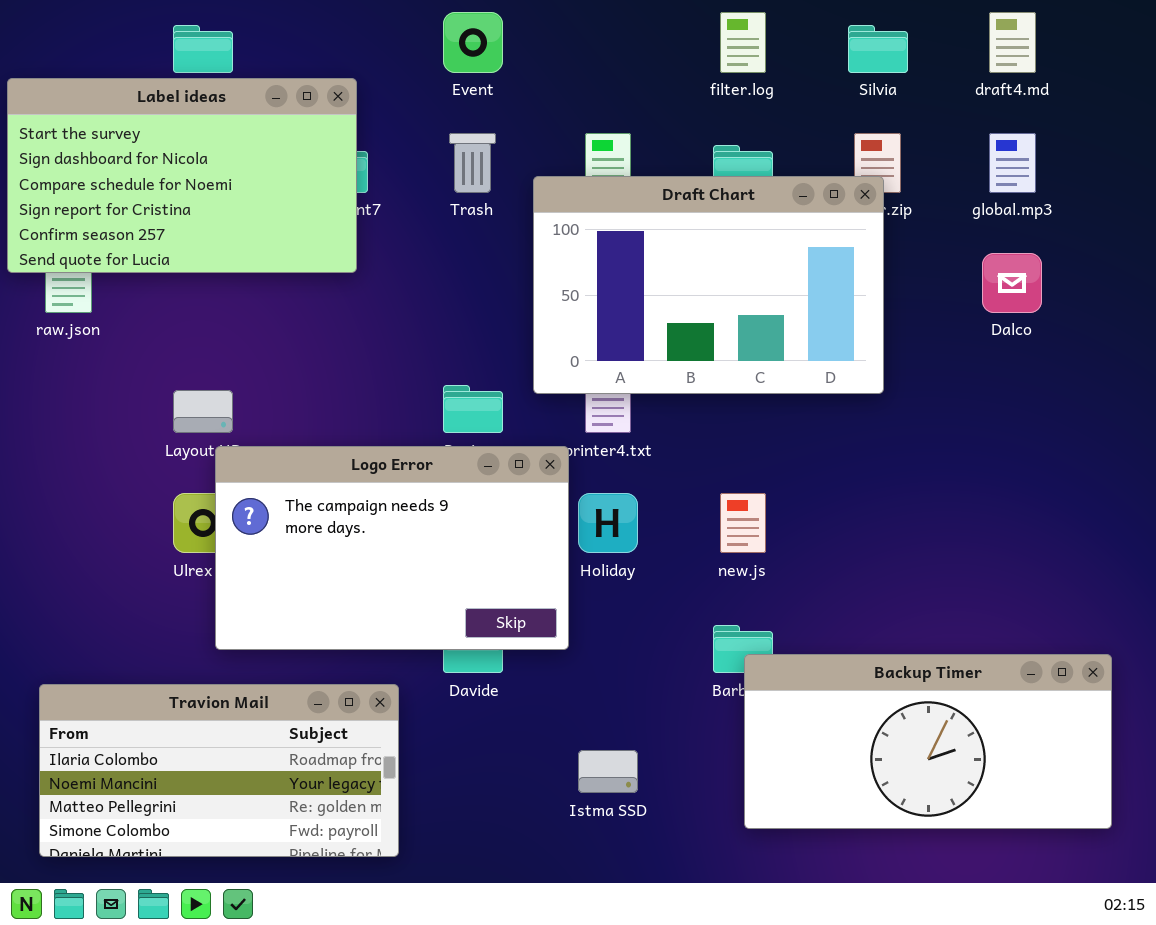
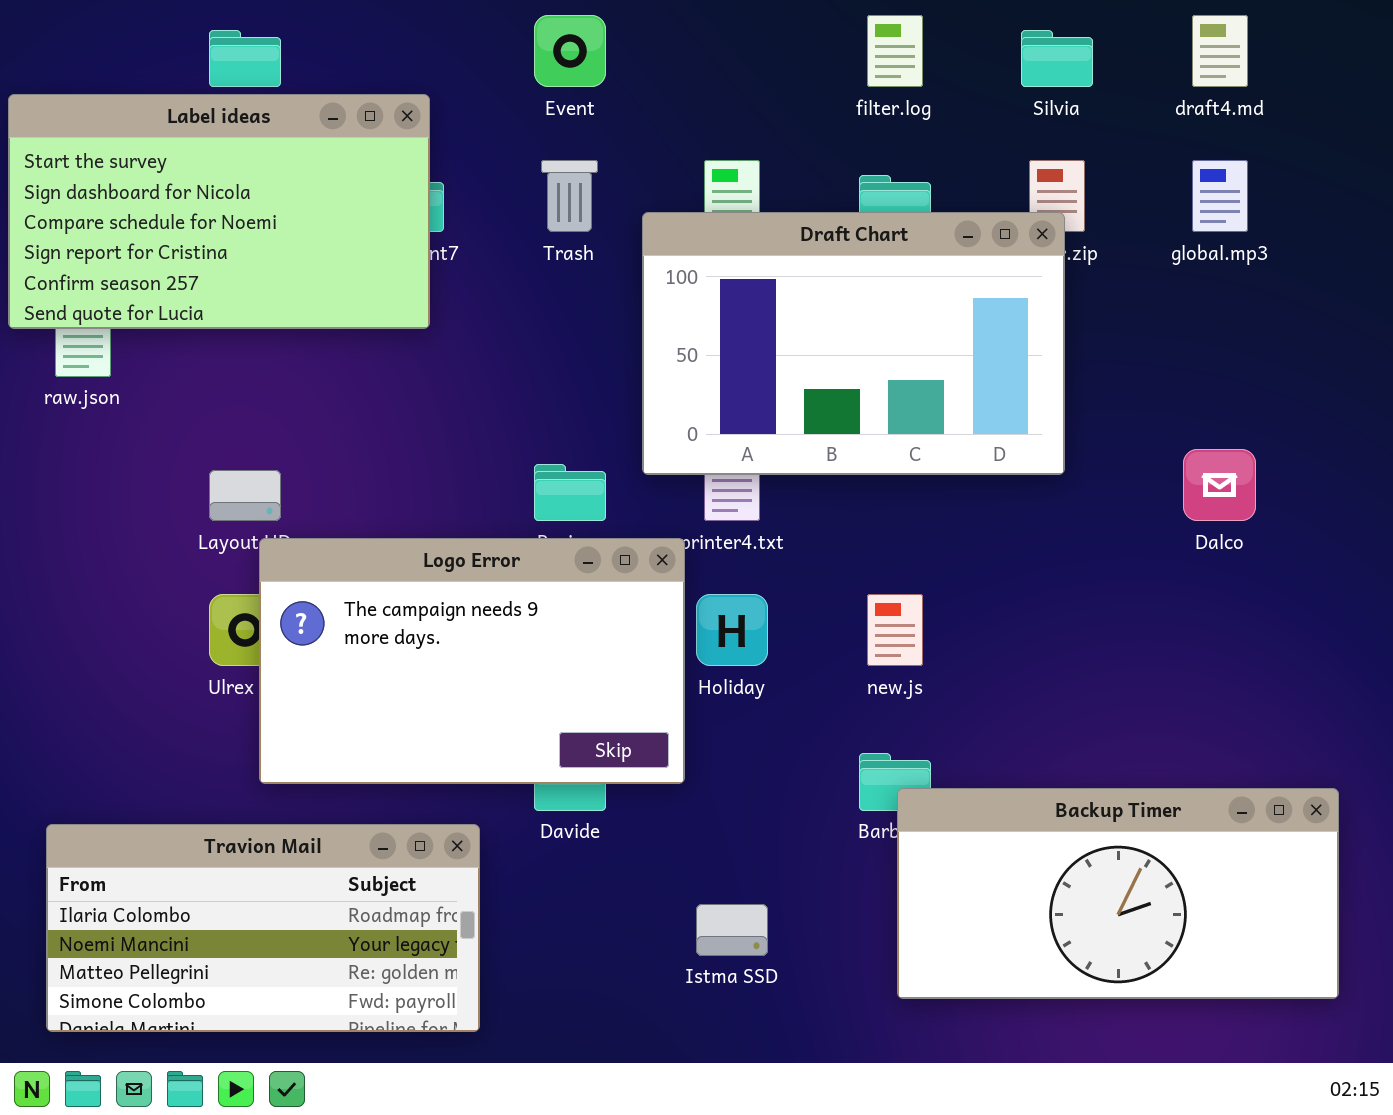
Dalco: [982,253,1042,313] -> [1183,449,1256,521], moved

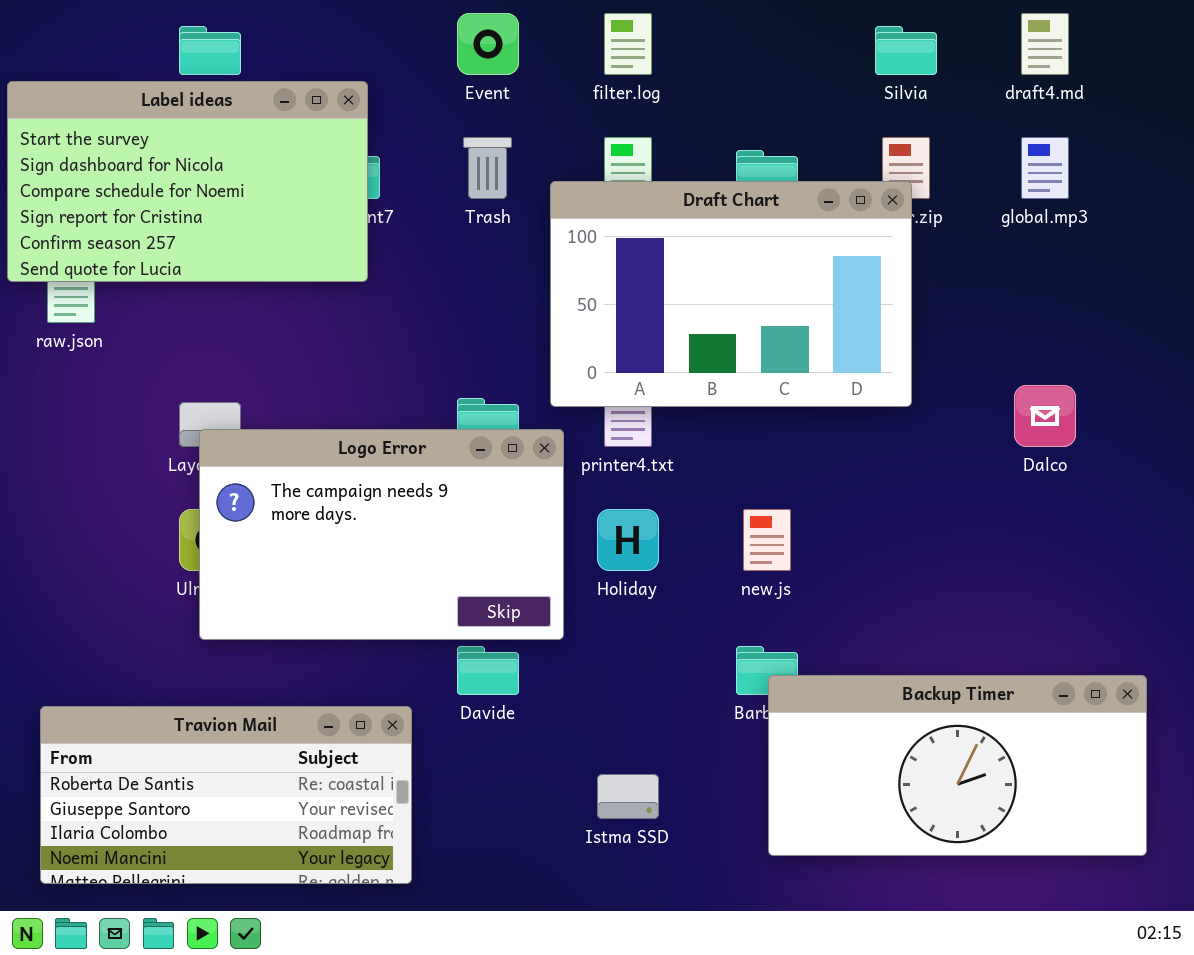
filter.log: [867,15,923,87] -> [604,13,652,75], moved
Logo Error: [259,538,685,784] -> [199,429,564,640], moved
Travion Mail: [46,824,480,1032] -> [40,706,412,884], scrolled up 2 rows

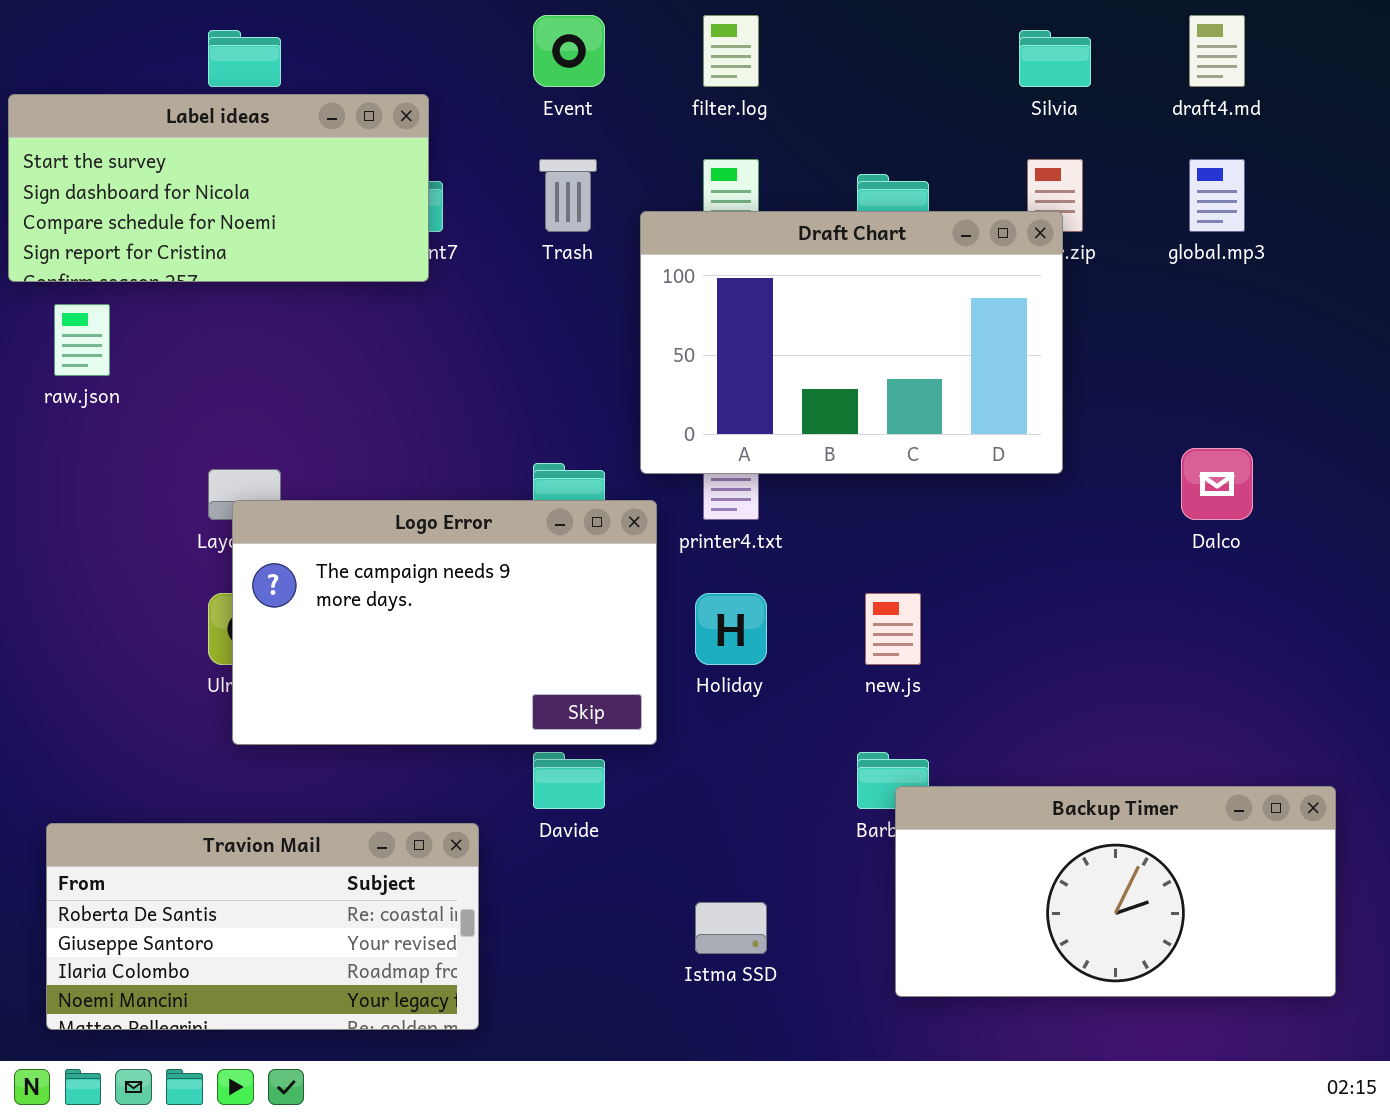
Label ideas: [7,81,368,282] -> [8,94,429,282], resized

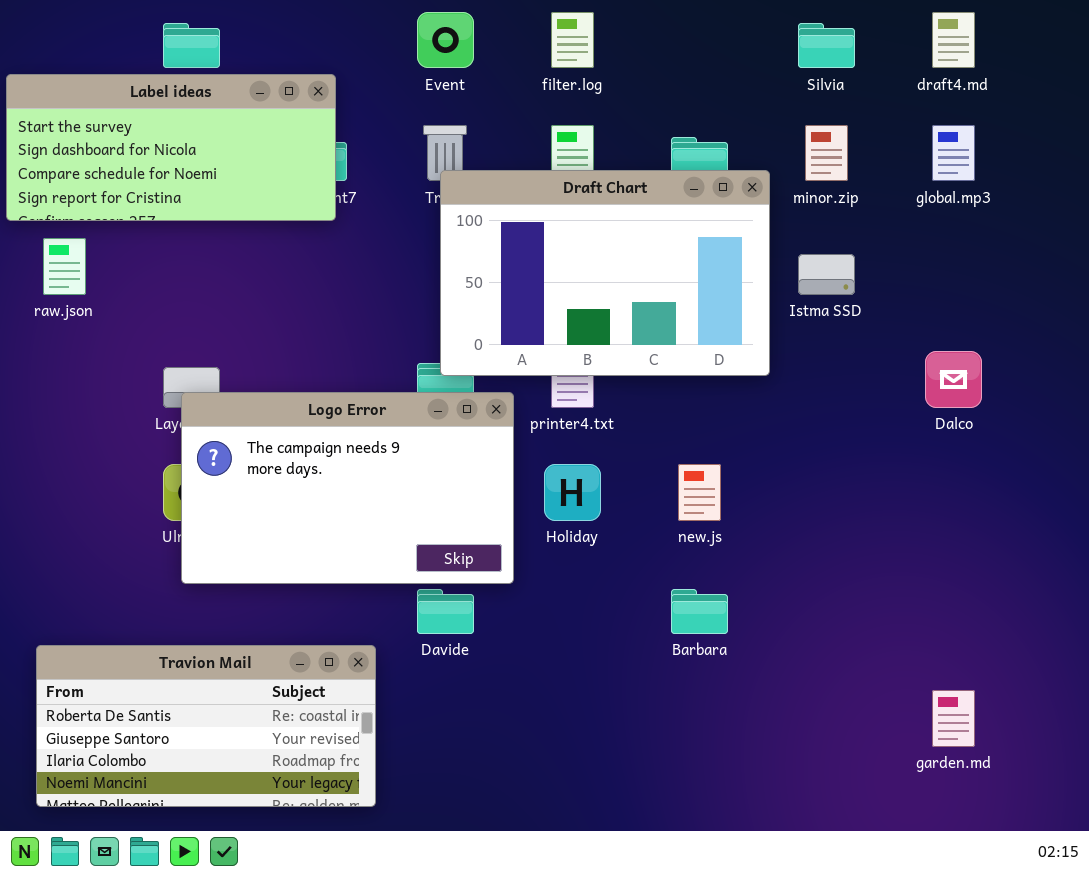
Draft Chart: [640,211,1063,474] -> [440,170,770,376], moved
Backup Timer: [895,786,1336,997] -> none, closed
Istma SSD: [695,902,767,954] -> [798,254,855,295], moved

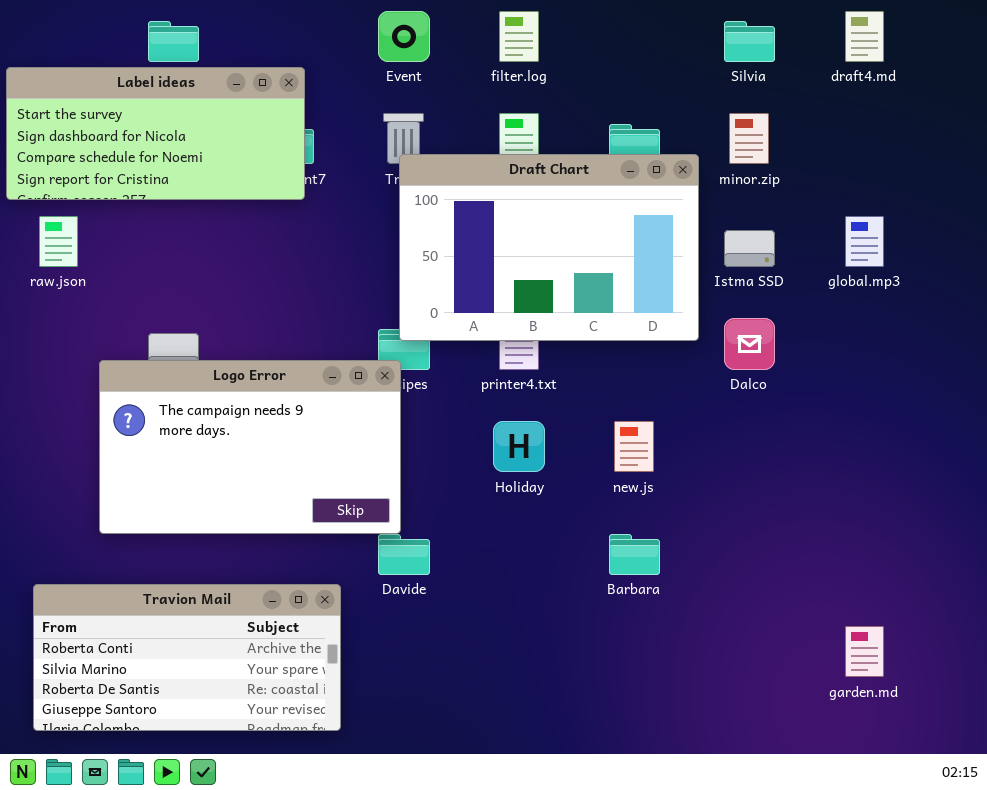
global.mp3: [932,125,975,181] -> [845,216,884,267], moved
Dalco: [925,351,982,408] -> [724,318,775,370], moved
Logo Error: [181,392,514,584] -> [99,360,401,534], moved
Travion Mail: [36,645,376,807] -> [33,584,341,731], scrolled up 2 rows

